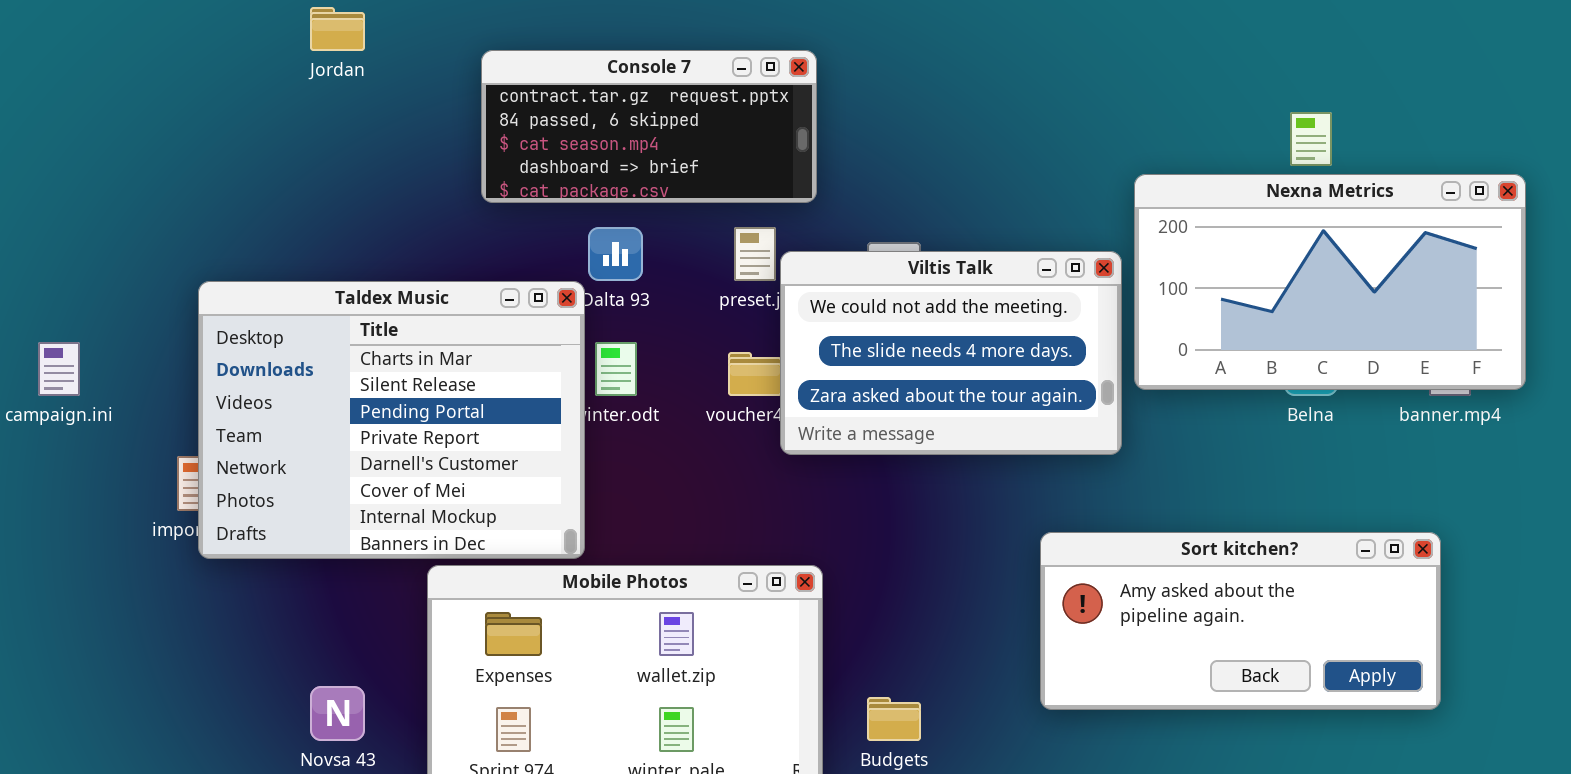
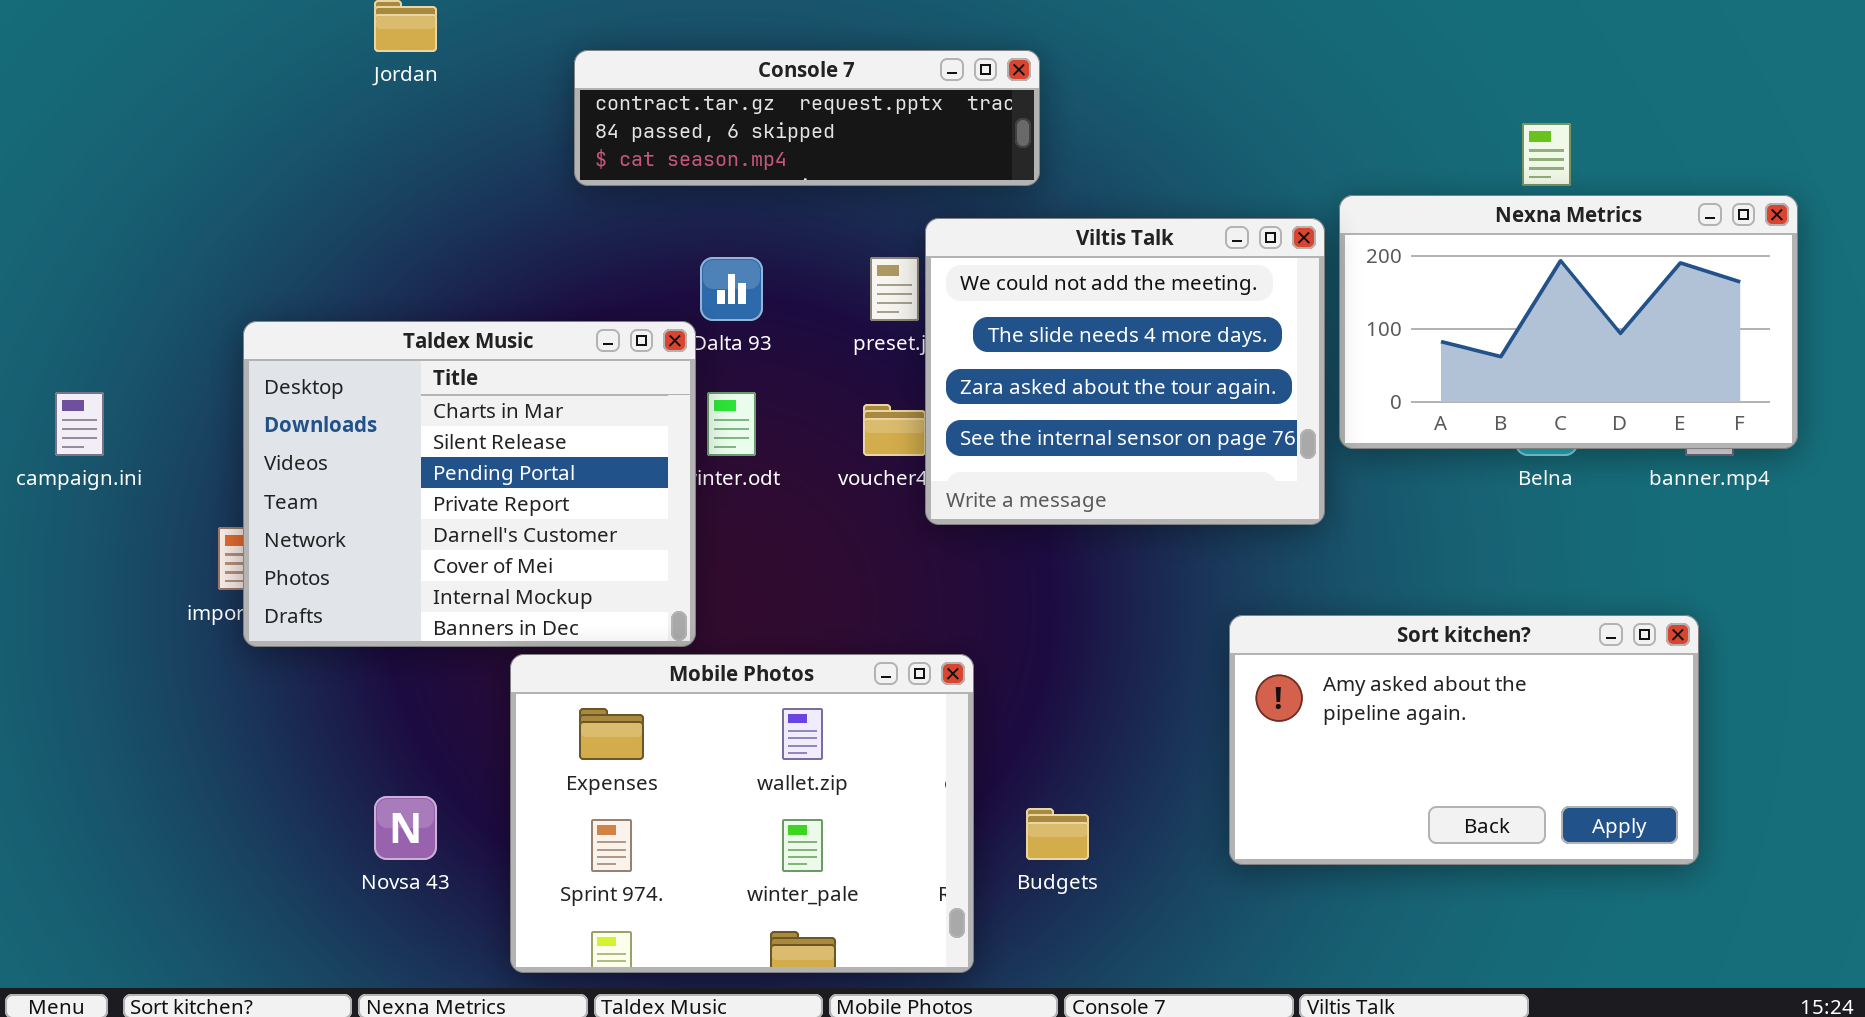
Console 7: [481,50,817,203] -> [574,50,1040,186], resized
Viltis Talk: [780,251,1122,455] -> [925,218,1325,525], resized
Sort kitchen?: [1040,532,1441,710] -> [1229,615,1699,865], resized

